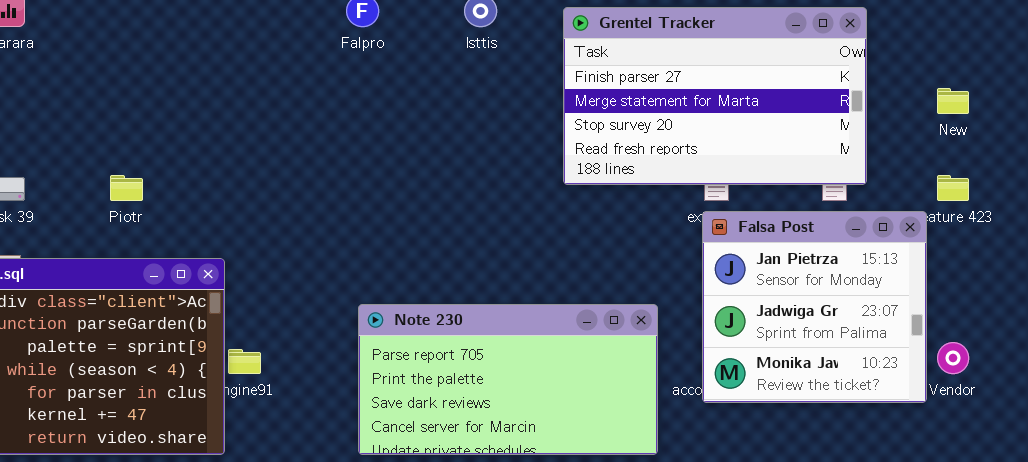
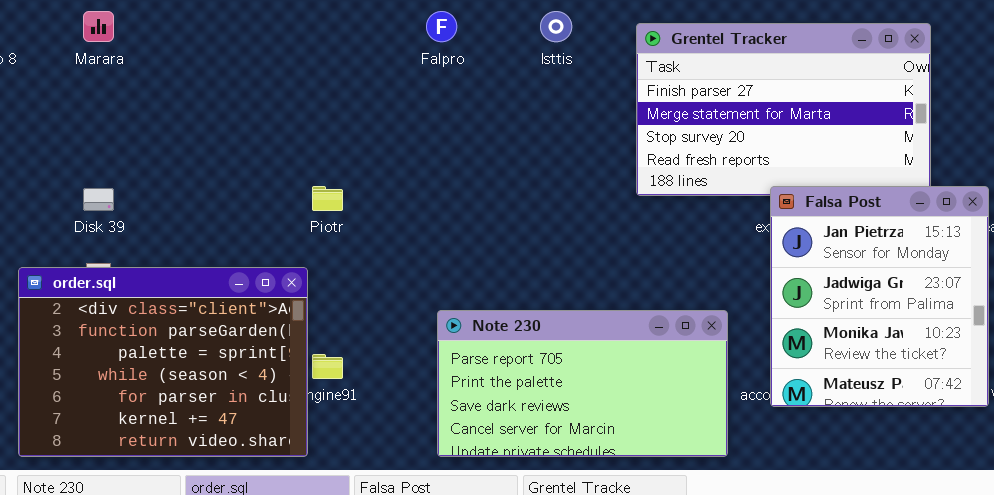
Piotr: [110,175,143,201] -> [312,186,343,211], moved
Falsa Post: [702,211,927,403] -> [770,186,989,407], resized

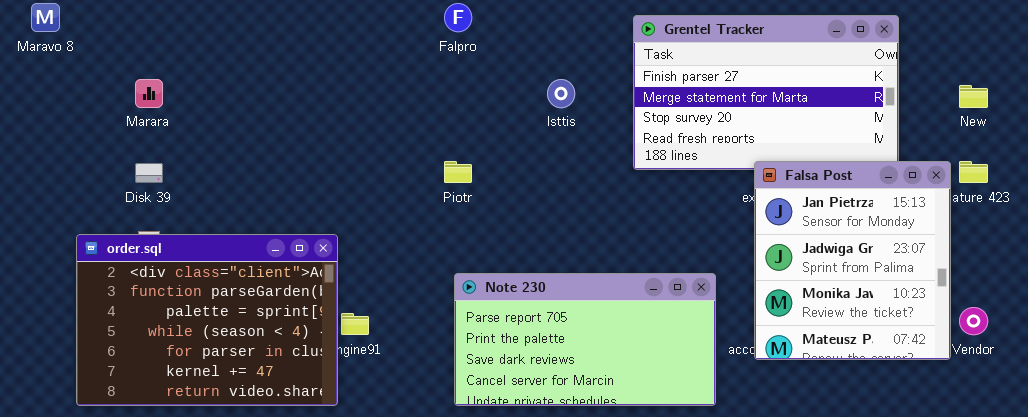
Marara: [83,11,114,42] -> [135,79,163,108], moved
Isttis: [540,11,572,42] -> [547,79,575,108], moved
Piotr: [312,186,343,211] -> [444,161,472,183], moved

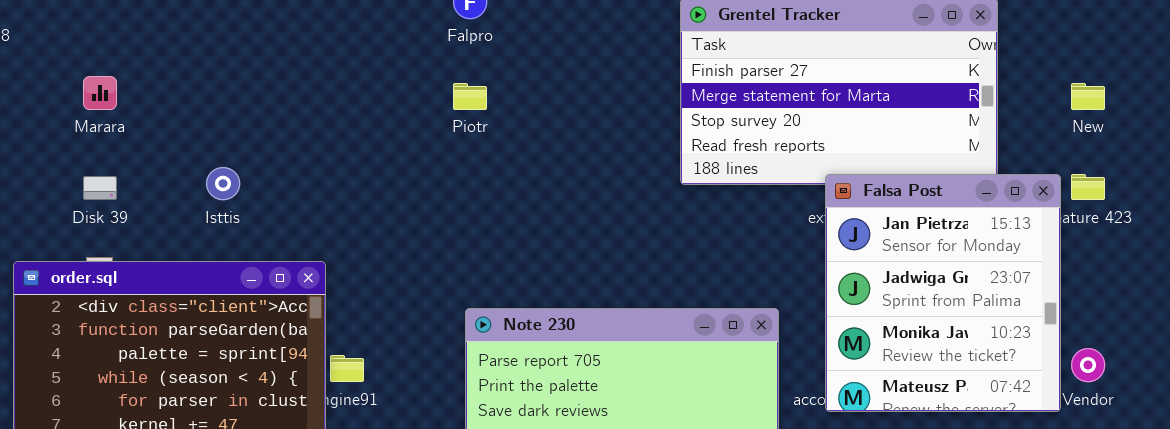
Isttis: [547,79,575,108] -> [206,167,240,200], moved
Piotr: [444,161,472,183] -> [453,83,487,110], moved

